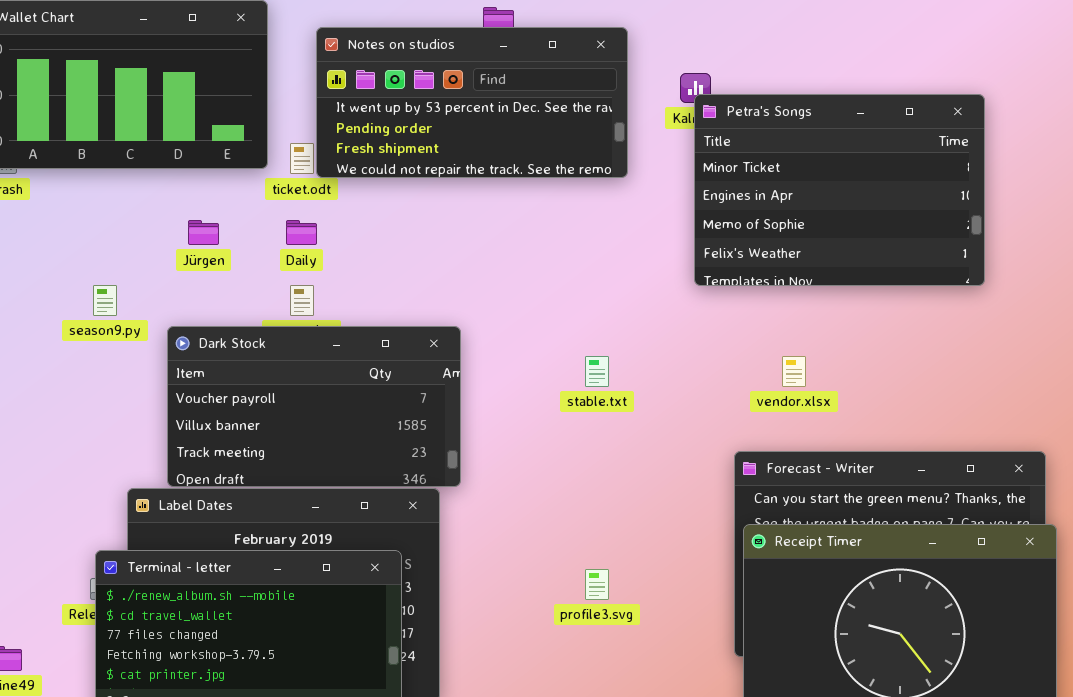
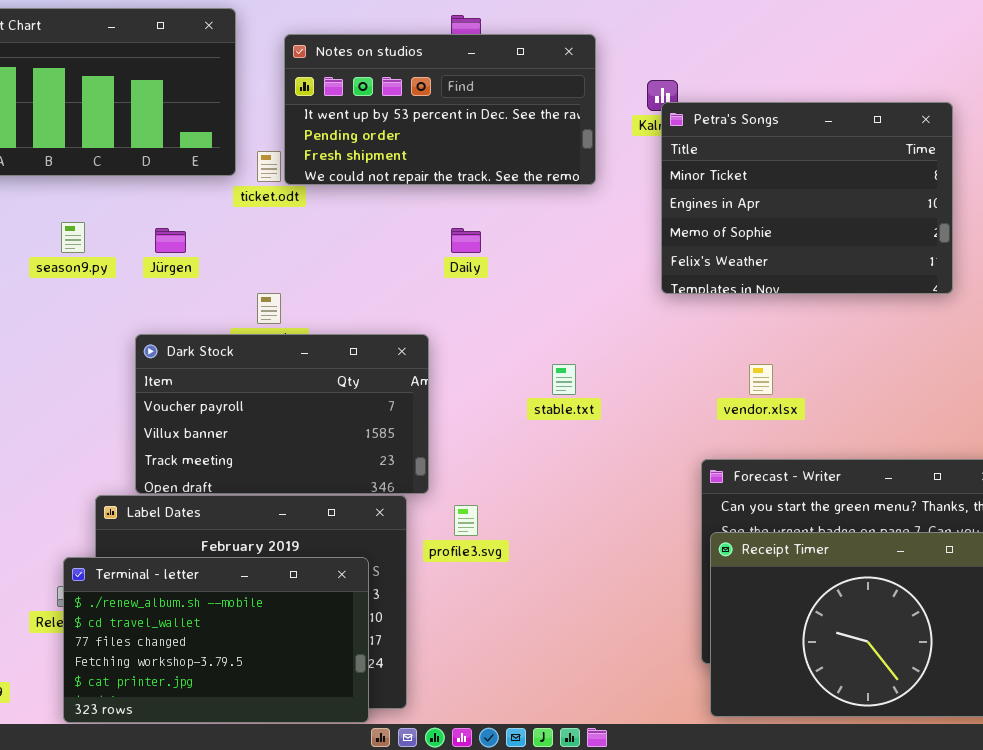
Daily: [286,220,317,245] -> [451,228,481,253], moved
season9.py: [93,285,117,316] -> [61,222,85,253], moved
profile3.svg: [585,569,609,600] -> [454,505,478,536], moved

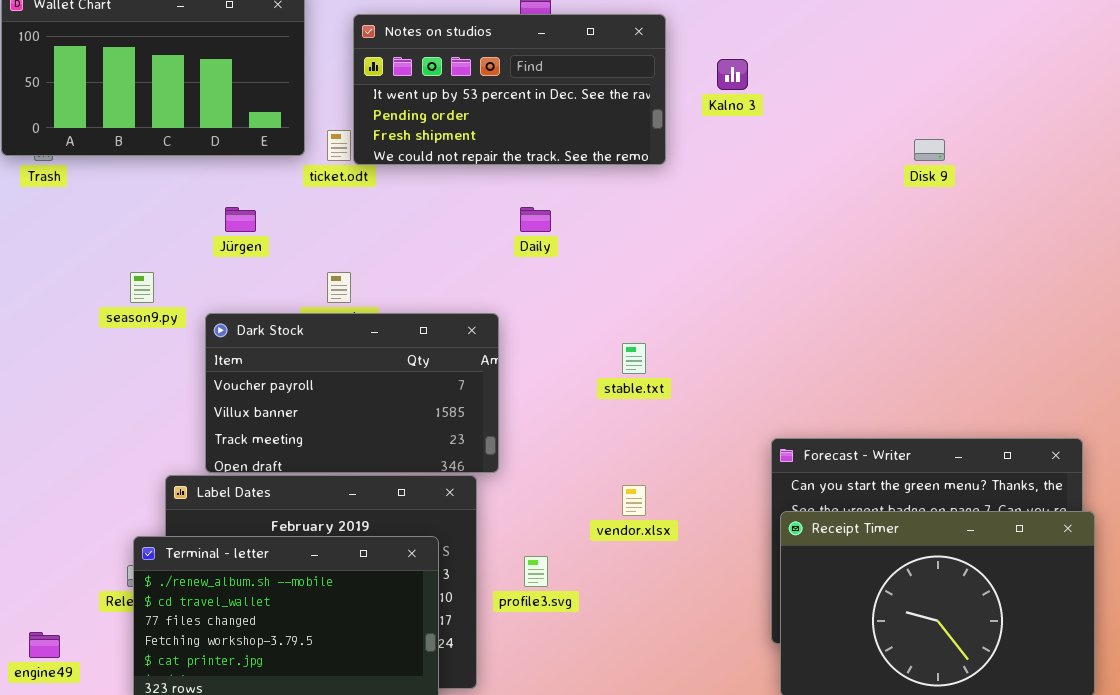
Petra's Songs: [661,102,953,294] -> none, closed
season9.py: [61,222,85,253] -> [130,272,154,303], moved
vendor.xlsx: [749,364,773,395] -> [622,485,646,516], moved
profile3.svg: [454,505,478,536] -> [524,556,548,587], moved

